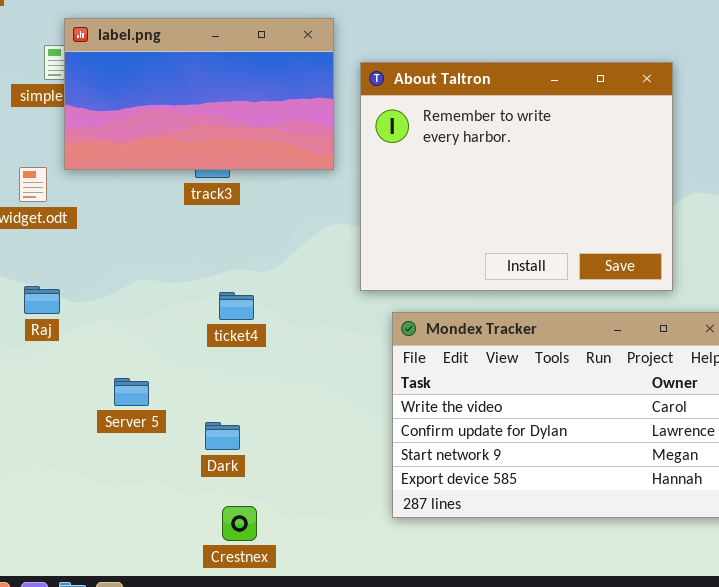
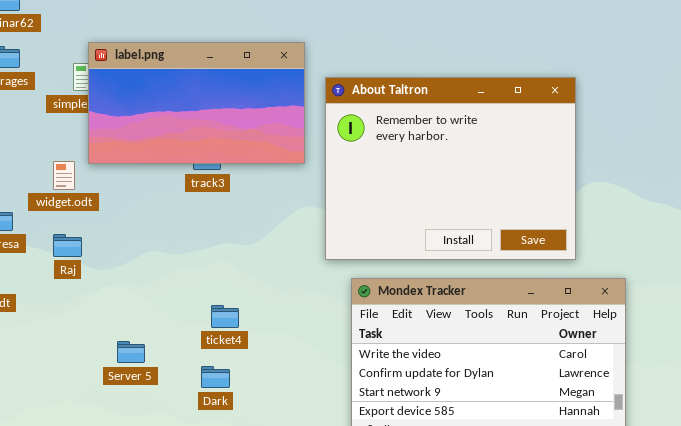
Raj: [24,286,60,314] -> [53,234,82,257], moved
ticket4: [219,292,254,320] -> [211,305,239,328], moved
Server 5: [114,378,149,406] -> [117,341,145,363], moved

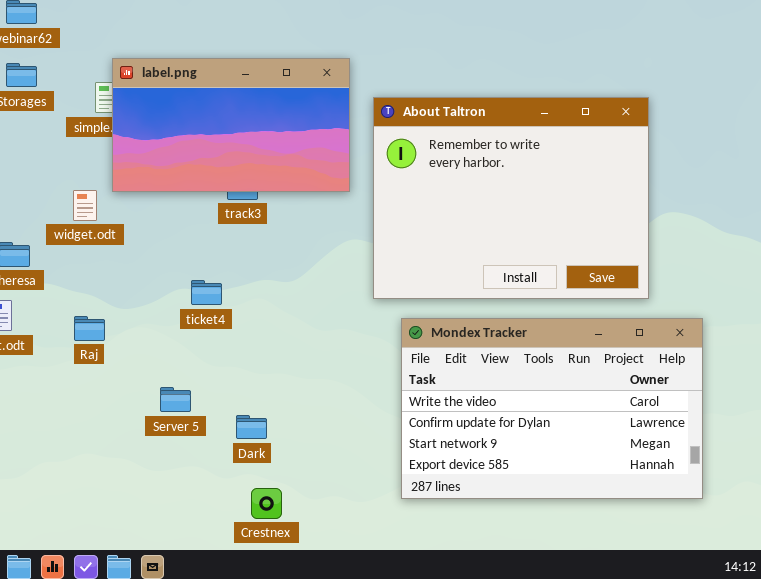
Raj: [53,234,82,257] -> [74,316,105,341], moved
ticket4: [211,305,239,328] -> [191,280,222,305], moved
Server 5: [117,341,145,363] -> [160,387,191,412], moved

